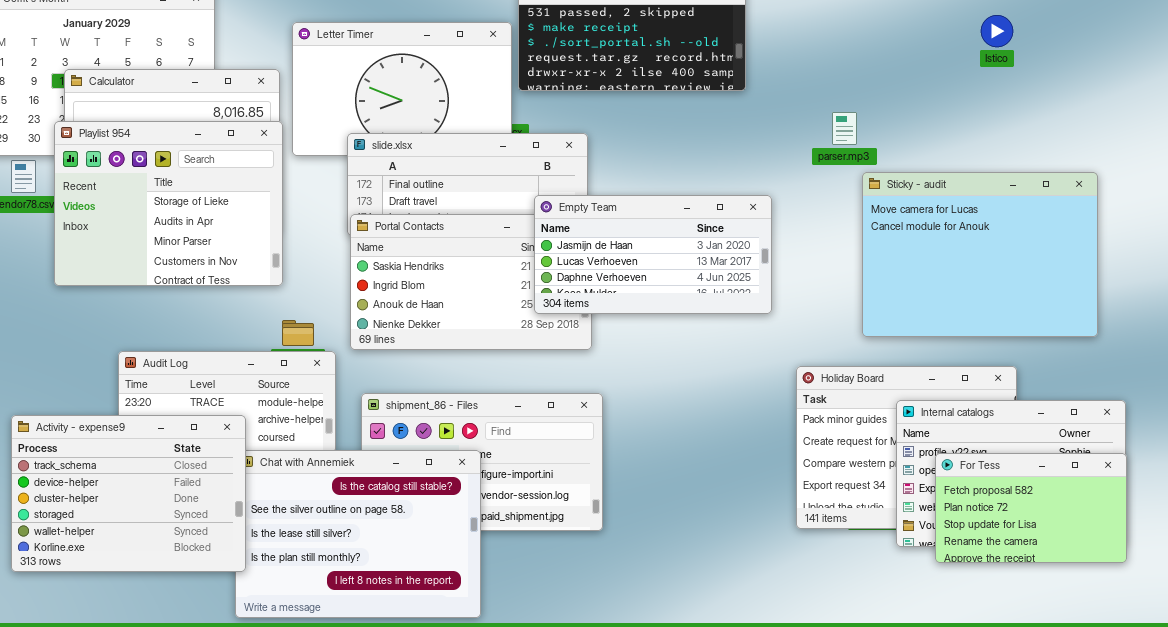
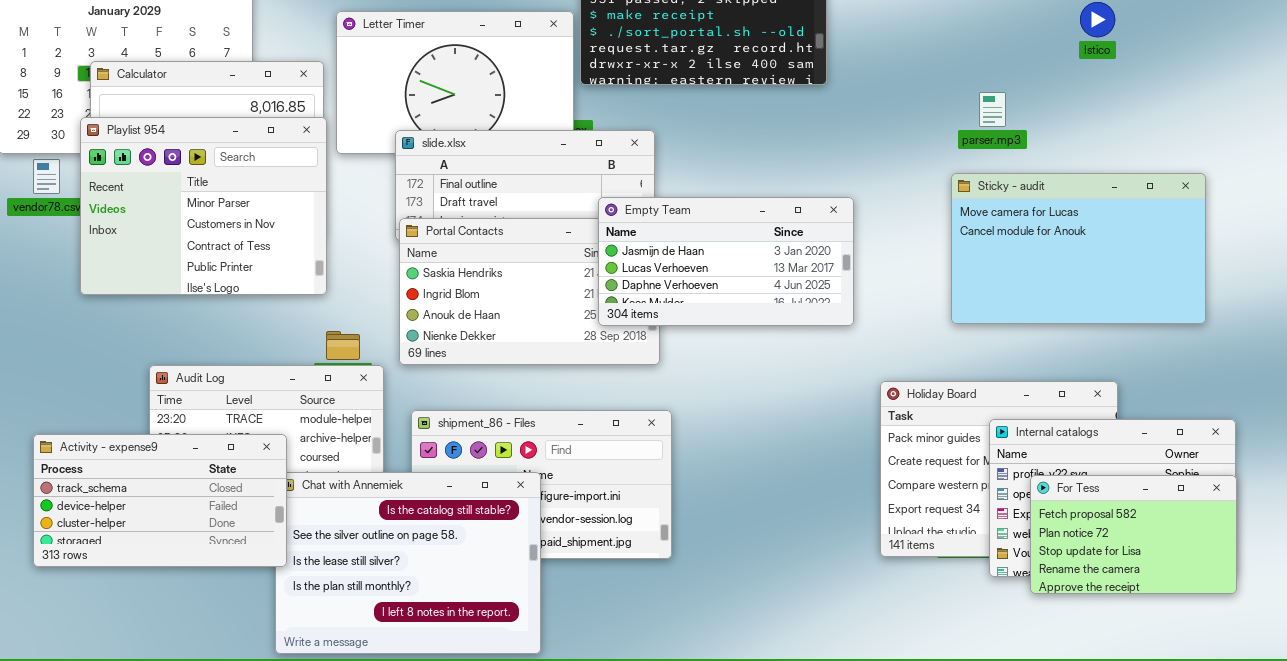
parser.mp3: [832,112,857,145] -> [979,92,1006,127], moved
Playlist 954: [54,121,283,286] -> [80,117,327,295], scrolled down 2 rows
Sticky - audit: [862,172,1098,337] -> [951,173,1206,324], resized
Activity - expense9: [11,415,246,572] -> [33,434,287,567], resized

